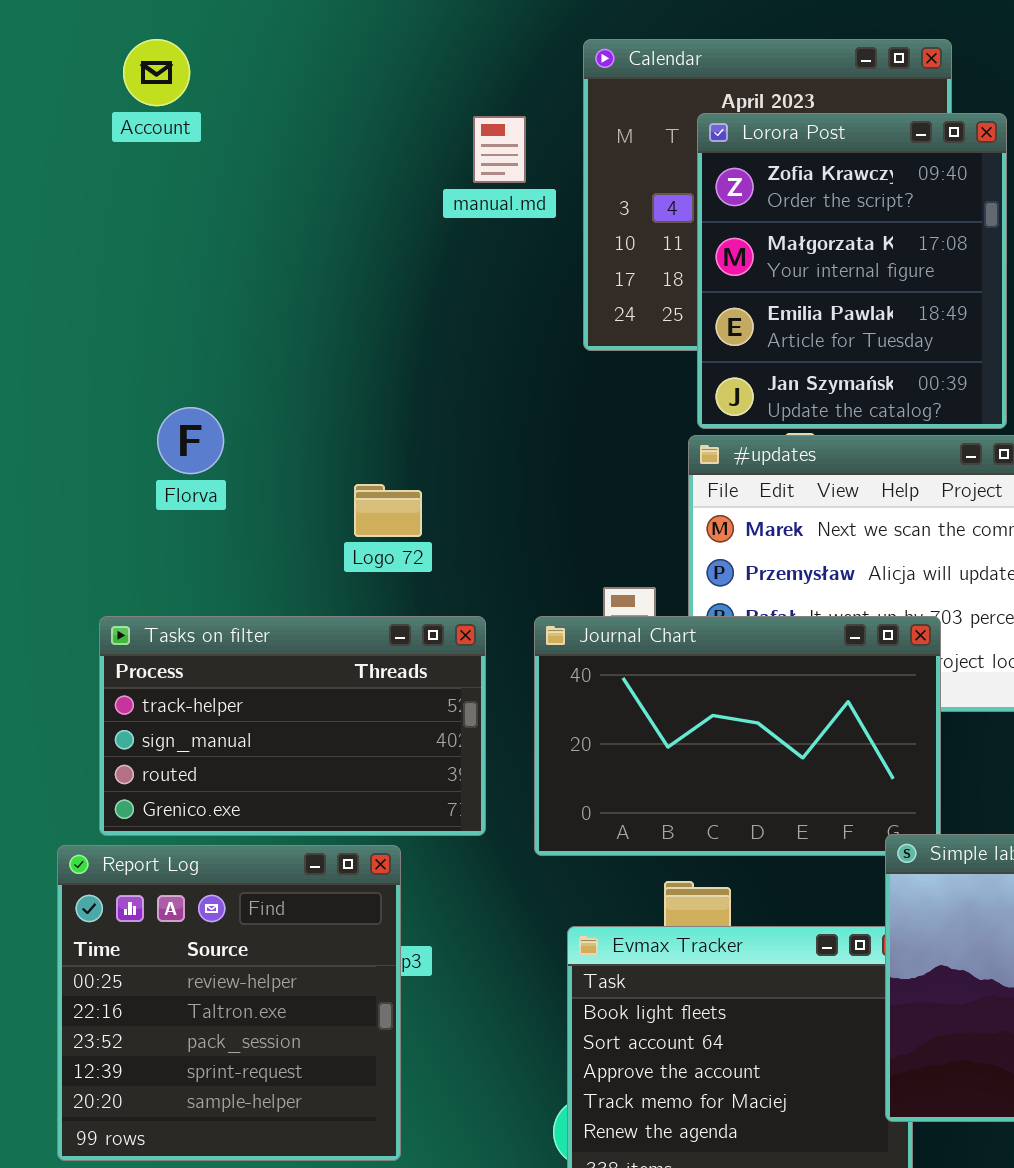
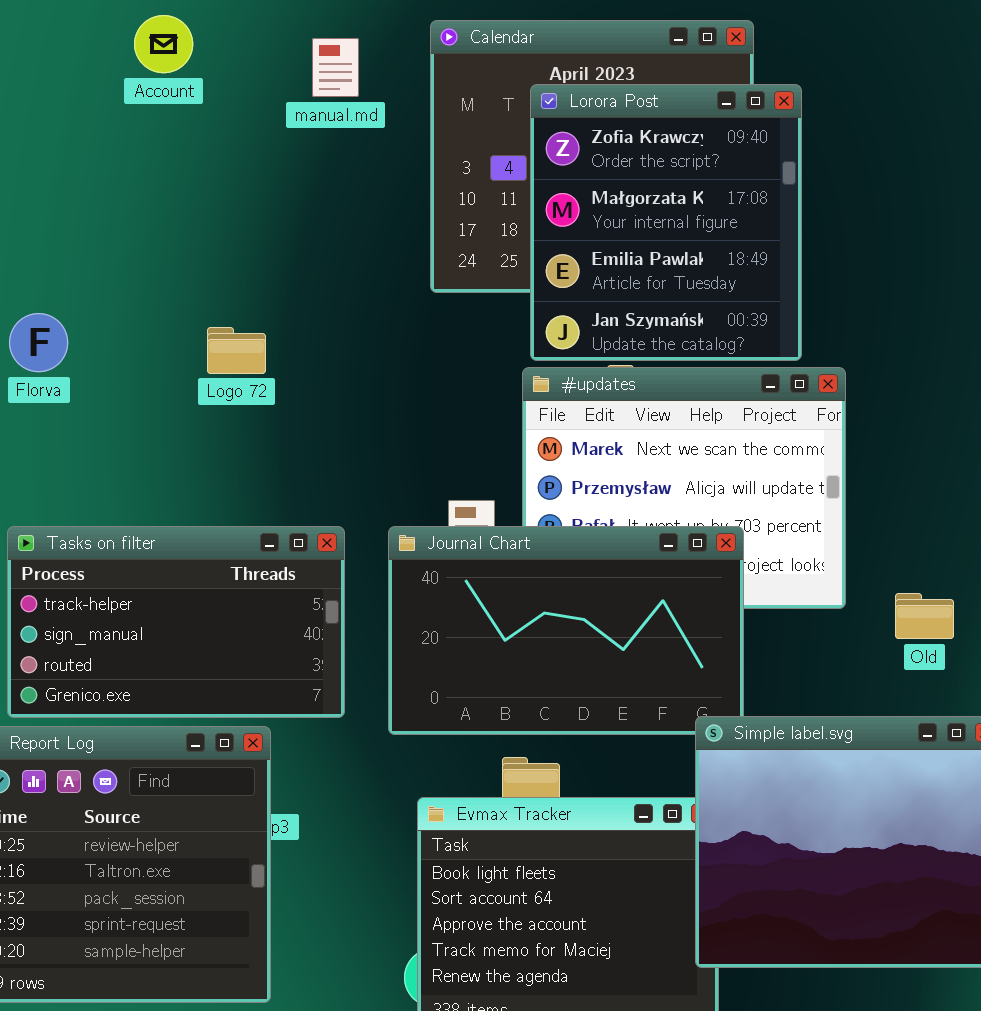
Account: [123,39,190,106] -> [134,15,193,73], moved
manual.md: [473,116,526,183] -> [312,38,359,97], moved
Florva: [157,407,224,474] -> [9,313,68,372], moved
Logo 72: [354,484,422,537] -> [207,327,266,374], moved

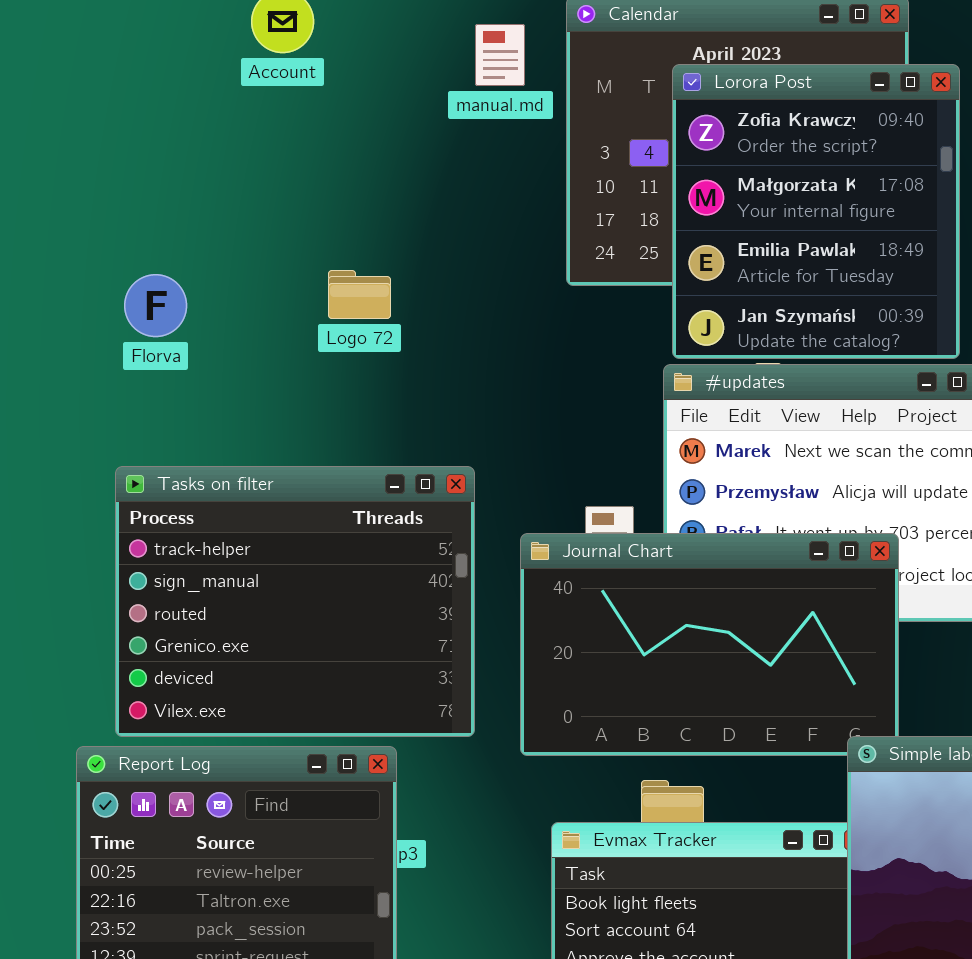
manual.md: [312,38,359,97] -> [475,24,525,86], moved
Florva: [9,313,68,372] -> [124,274,187,337], moved
Logo 72: [207,327,266,374] -> [328,270,391,319], moved
Tasks on filter: [7,526,345,718] -> [115,466,475,737], resized

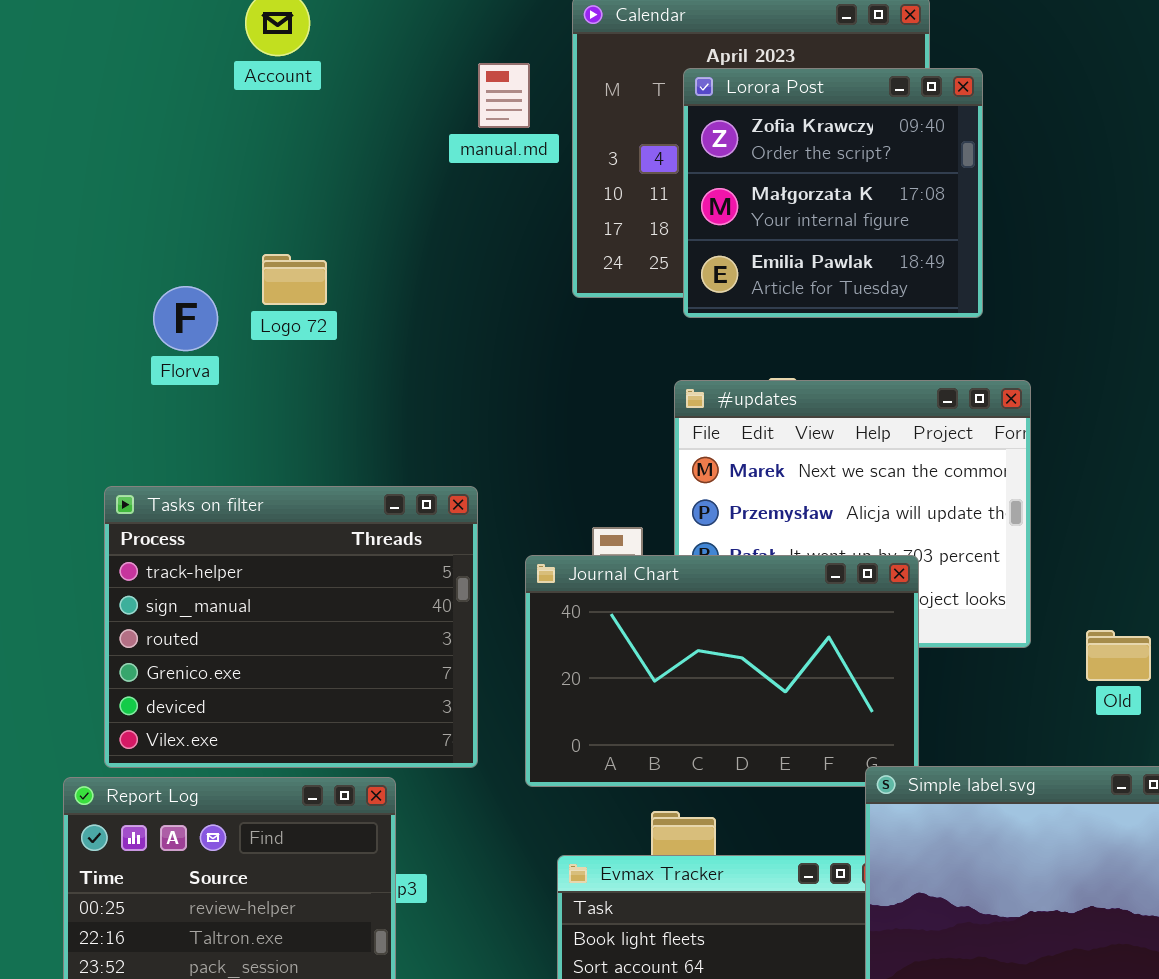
manual.md: [475,24,525,86] -> [478,63,530,128], moved
Lorora Post: [672,64,960,359] -> [683,68,983,318], resized
Logo 72: [328,270,391,319] -> [262,254,327,305], moved
Florva: [124,274,187,337] -> [153,286,218,351], moved

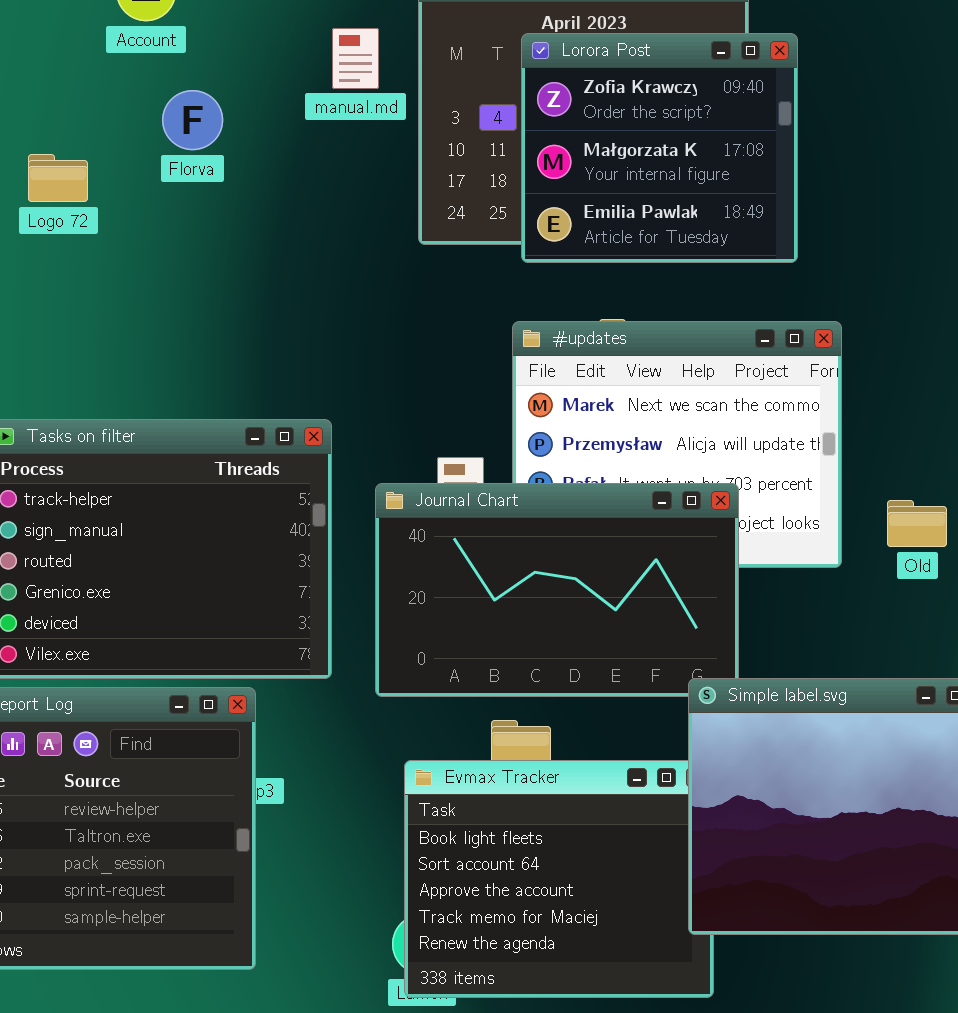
Logo 72: [262,254,327,305] -> [28,154,88,202], moved
Florva: [153,286,218,351] -> [162,90,223,150], moved
Old: [1086,630,1151,681] -> [887,500,947,547], moved

